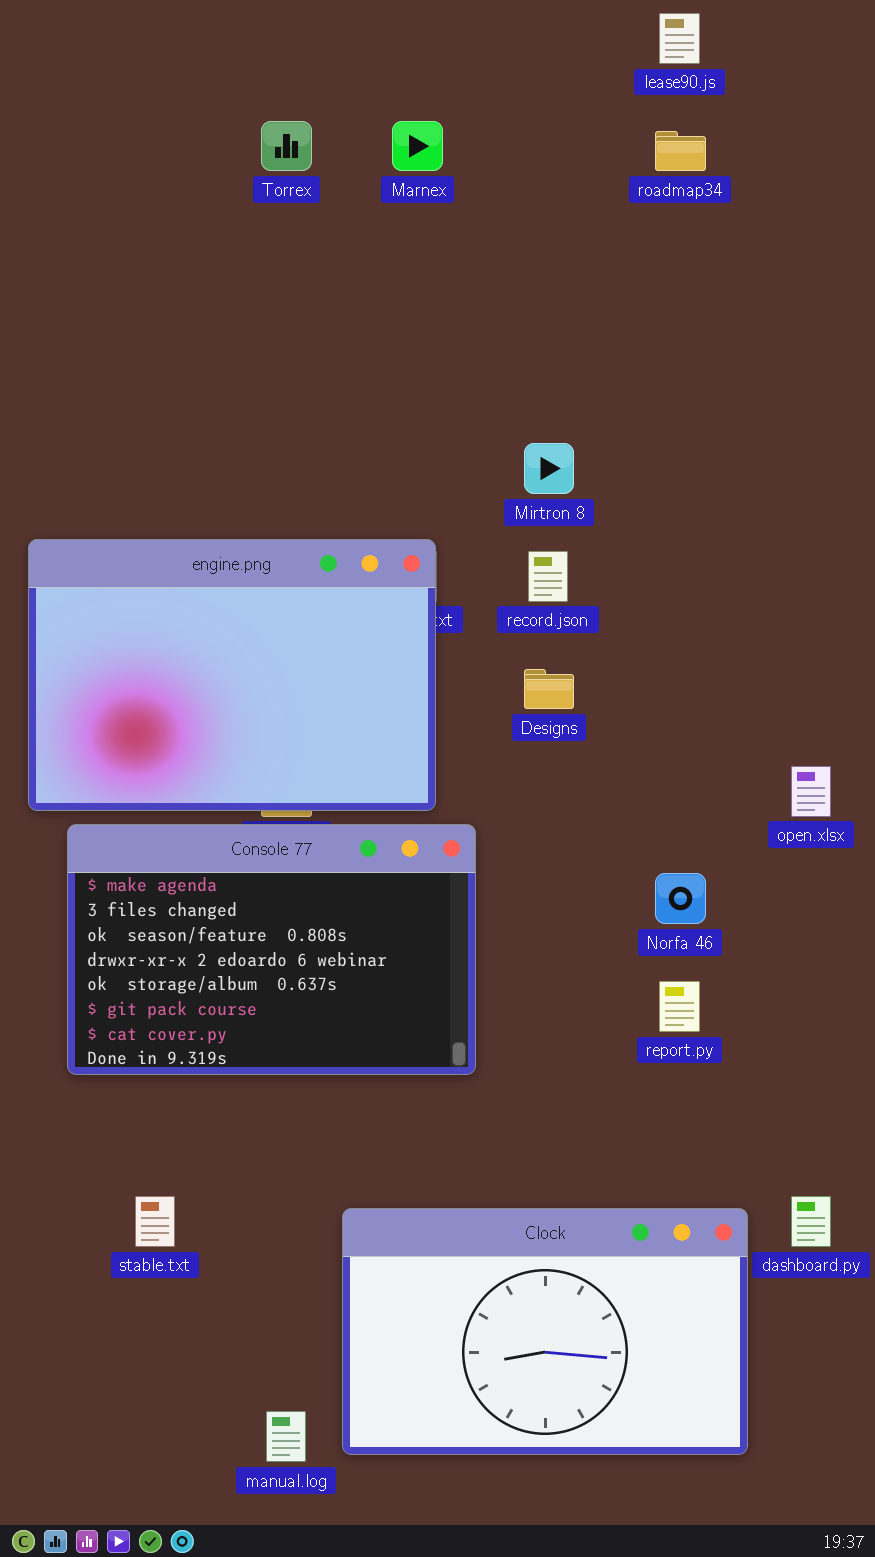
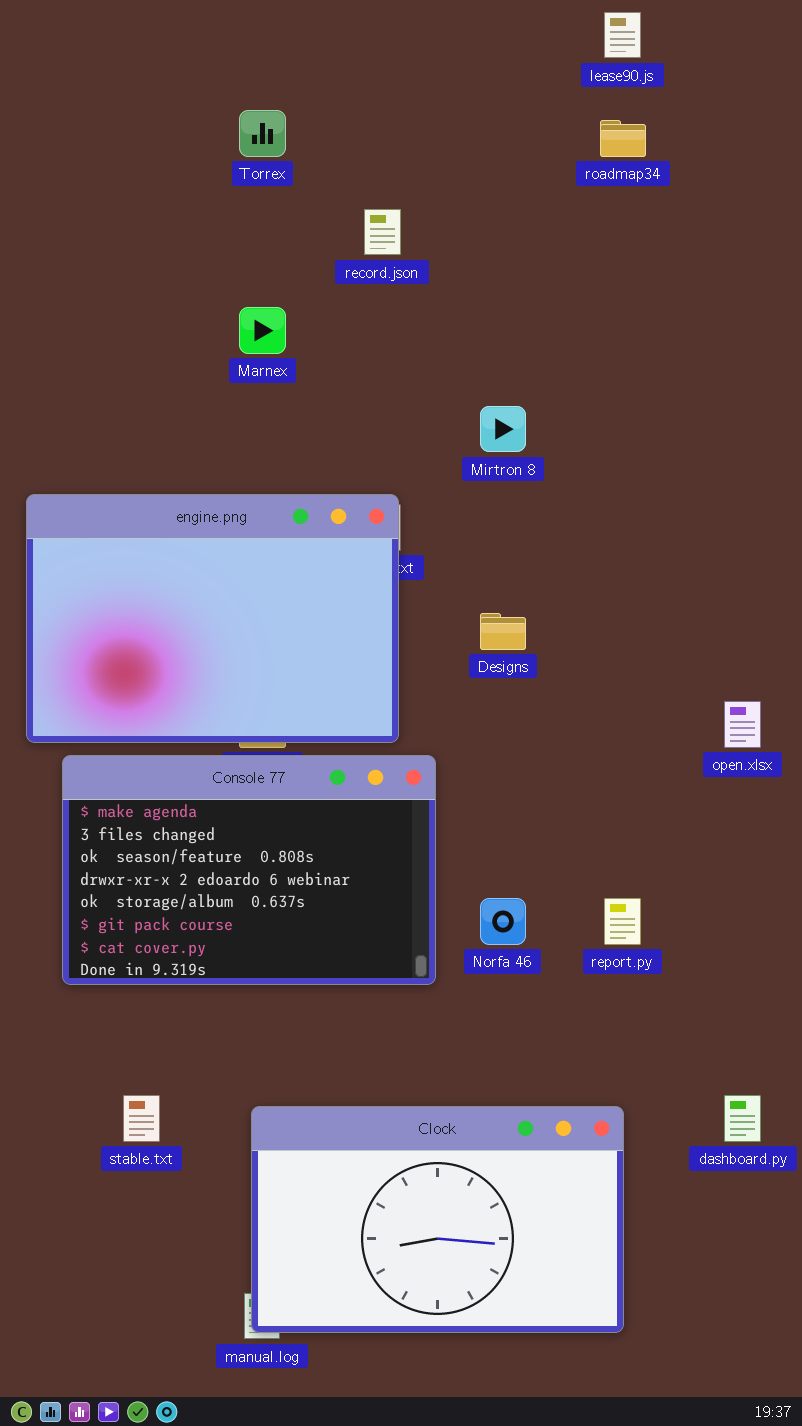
Marnex: [392,121,443,171] -> [239,307,286,354], moved
record.json: [528,551,568,602] -> [364,209,401,255], moved
Norfa 46: [655,873,706,924] -> [480,898,526,945], moved
Clock: [342,1208,748,1455] -> [251,1106,624,1333], moved

